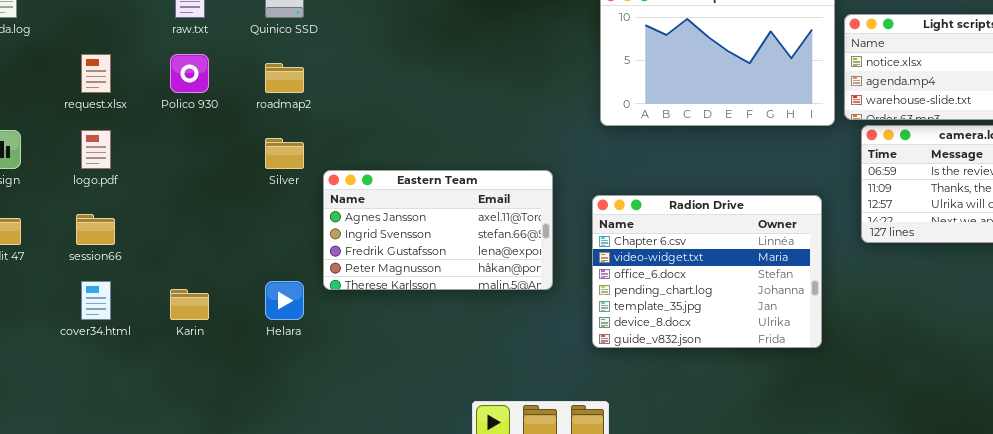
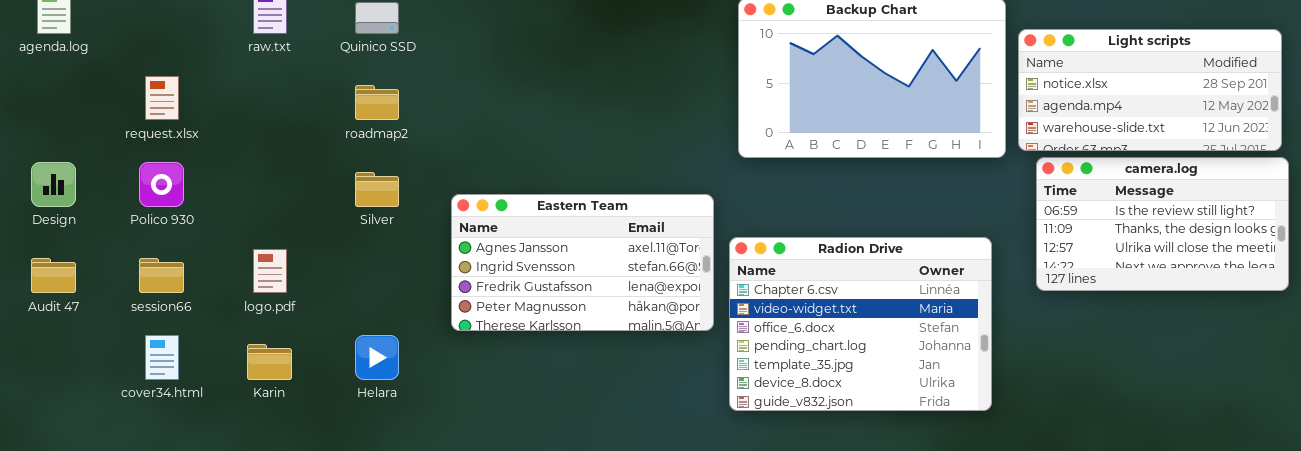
Polico 930: [170,54,209,93] -> [139,162,184,207], moved
logo.pdf: [81,130,111,169] -> [253,249,287,293], moved
Eastern Team: [323,170,553,290] -> [451,194,714,331], moved

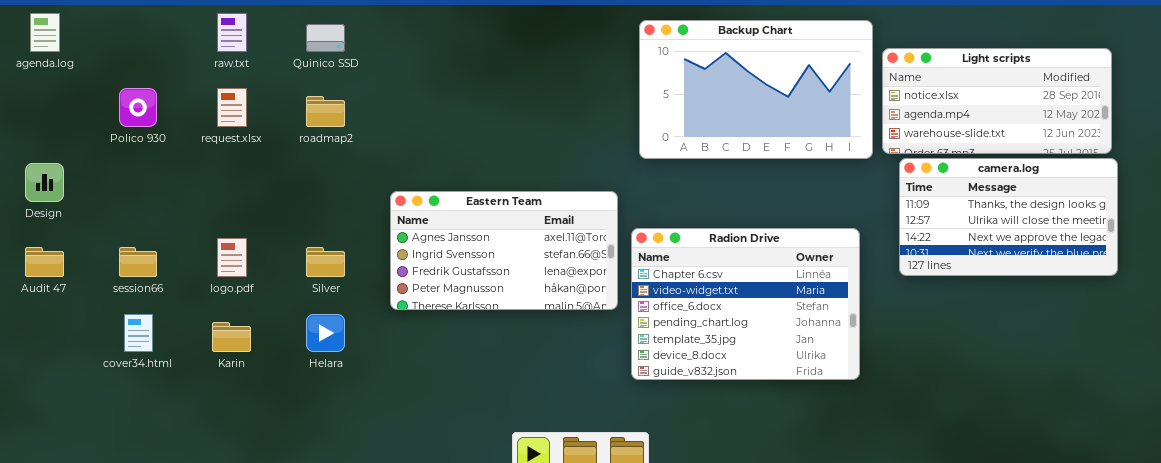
request.xlsx: [145,76,179,120] -> [217,88,247,127], moved
camera.log: [1036,157,1289,291] -> [899,158,1118,276], scrolled down 1 row
Polico 930: [139,162,184,207] -> [119,88,157,127], moved
Silver: [355,172,399,207] -> [306,247,345,277], moved

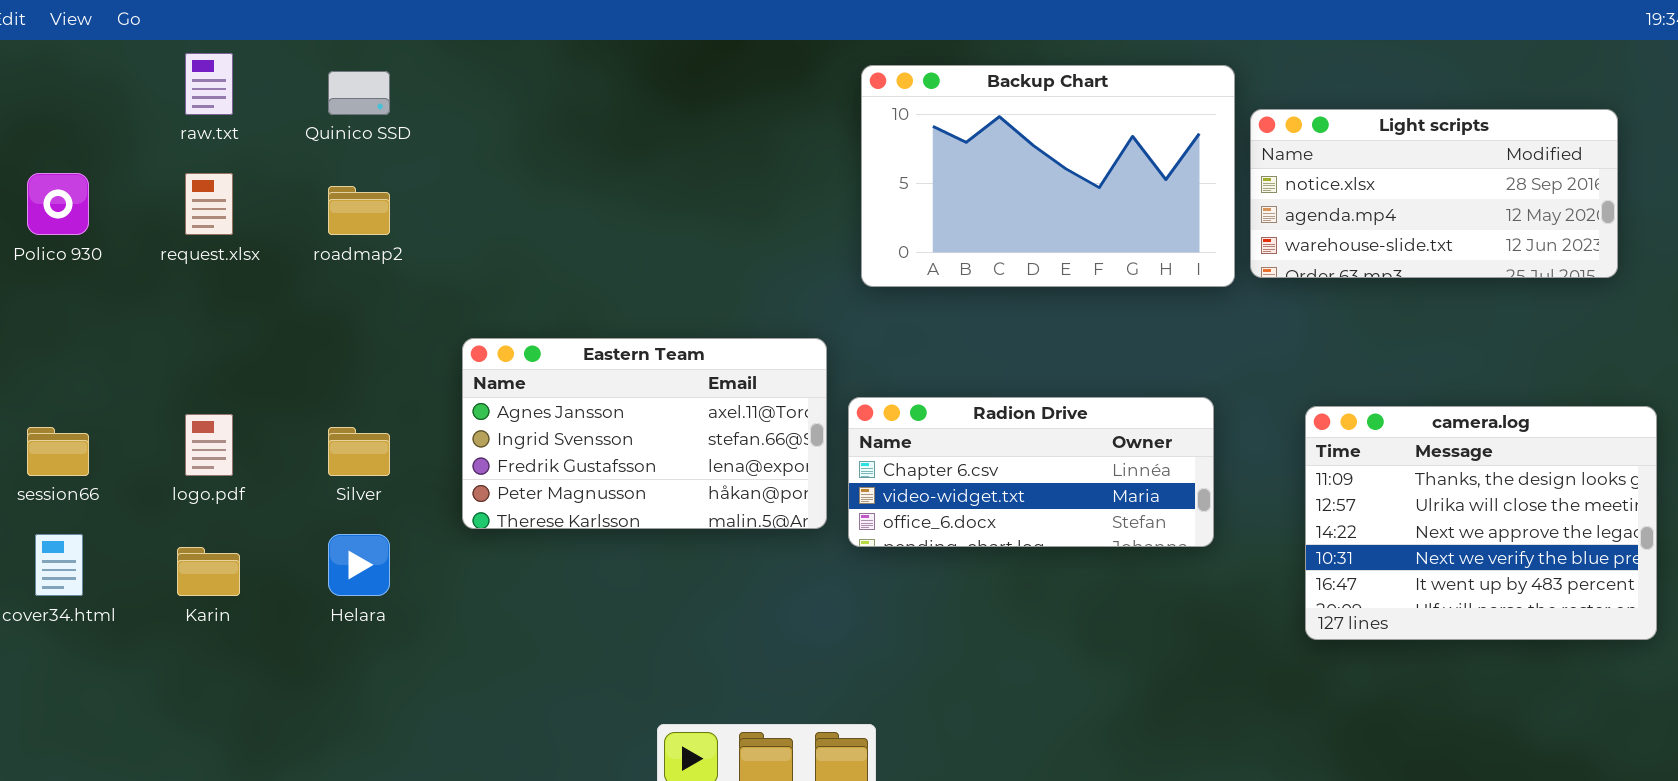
camera.log: [899,158,1118,276] -> [1305,406,1657,640], moved, resized
Radion Drive: [631,228,860,380] -> [848,397,1214,547], resized

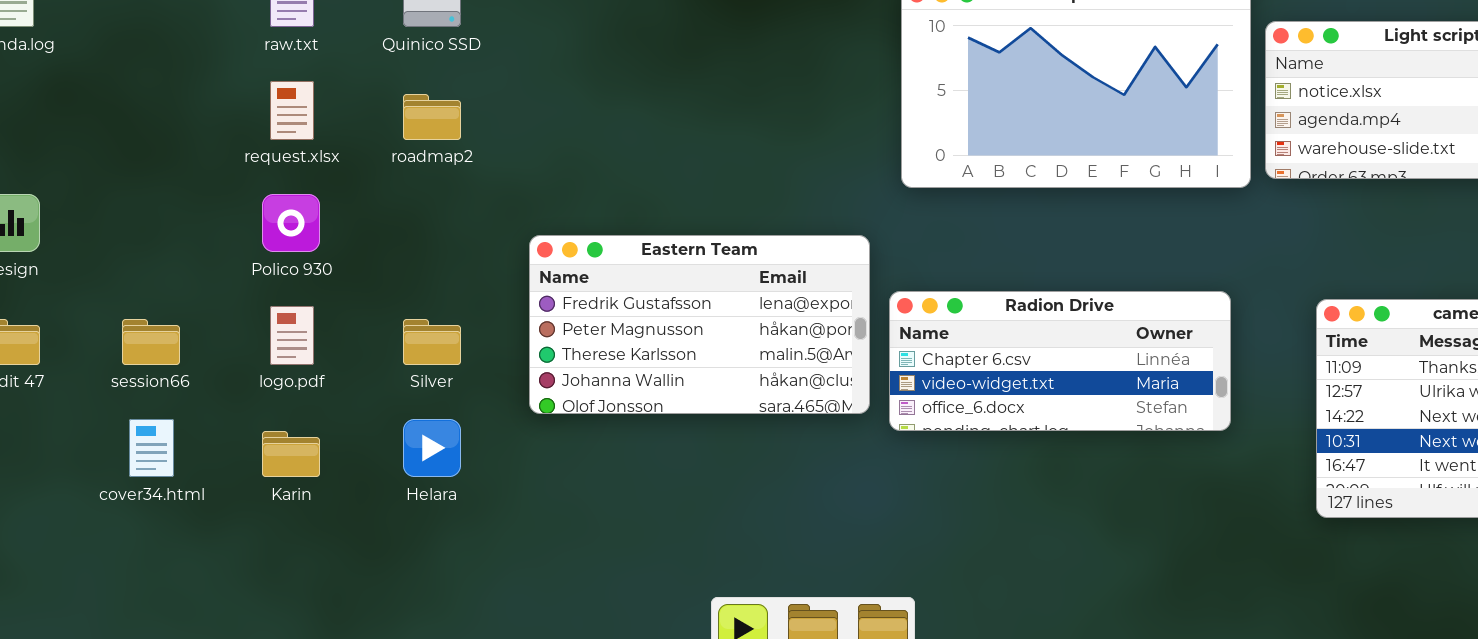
Polico 930: [27,173,89,235] -> [262,194,320,252], moved
Eastern Team: [462,338,827,529] -> [529,235,870,414], scrolled down 2 rows

